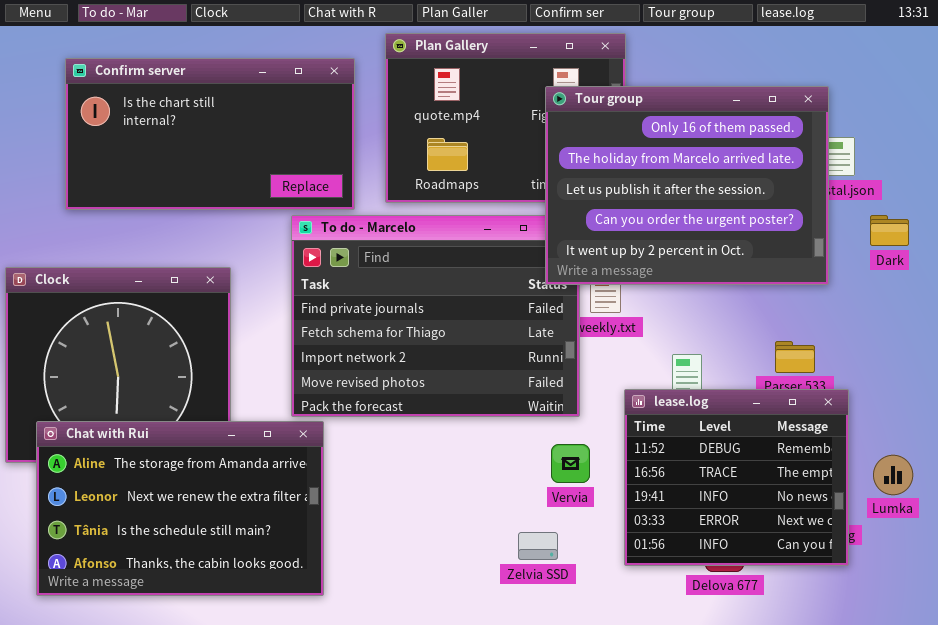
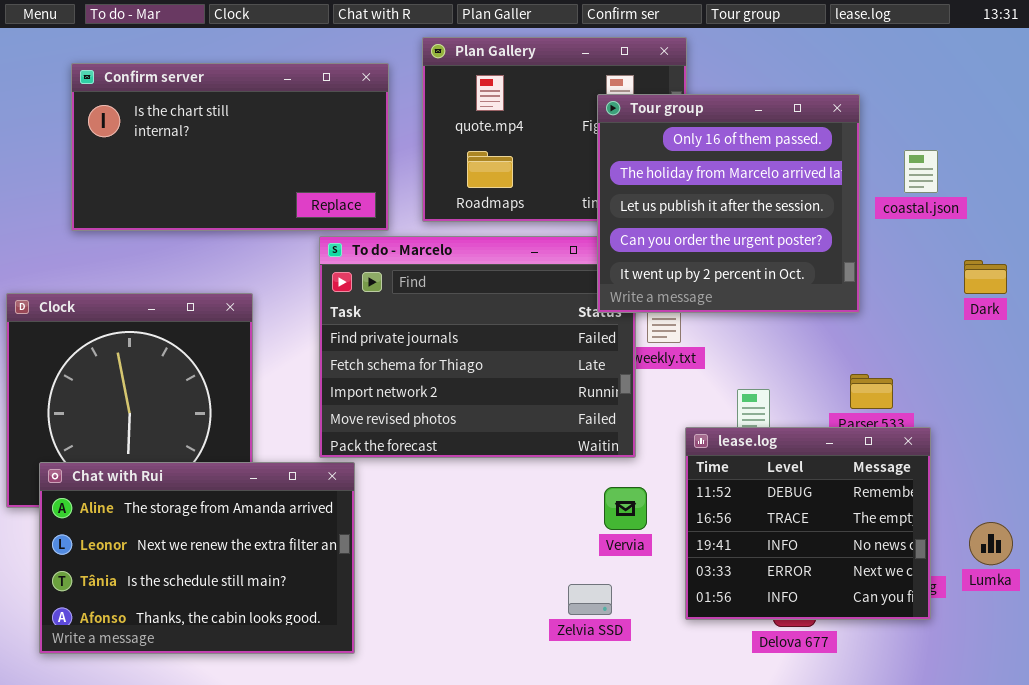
Tour group: [545,86,829,285] -> [597,94,860,313], resized
Dark: [870,215,909,246] -> [964,260,1007,294], moved
Lumka: [873,455,913,495] -> [969,522,1013,565], moved

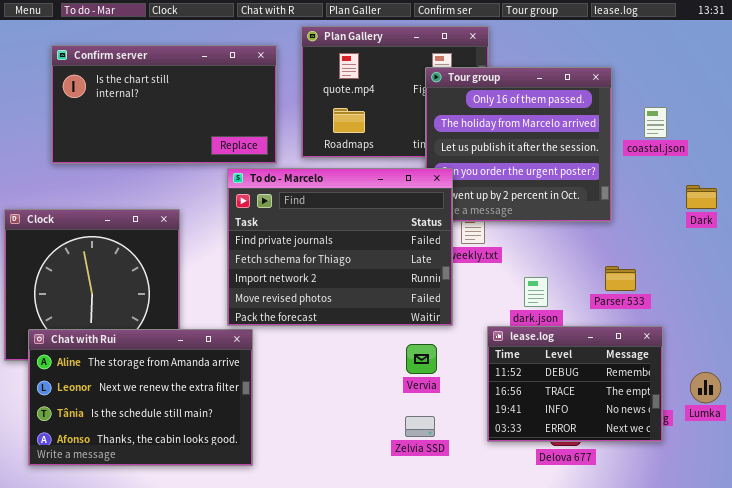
To do - Marcelo: [319,236,636,458] -> [227,168,453,326], raised
lease.log: [685,427,931,620] -> [487,326,663,442], resized
Vervia: [604,487,647,530] -> [406,344,437,374], moved

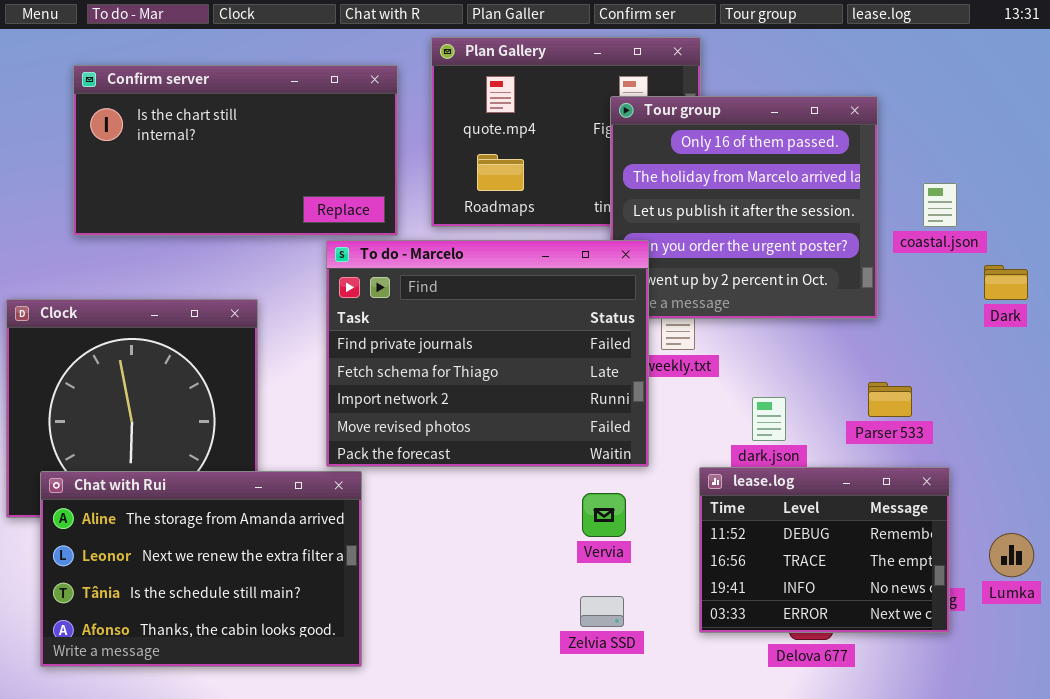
coastal.json: [644,107,667,138] -> [923,183,957,227], moved

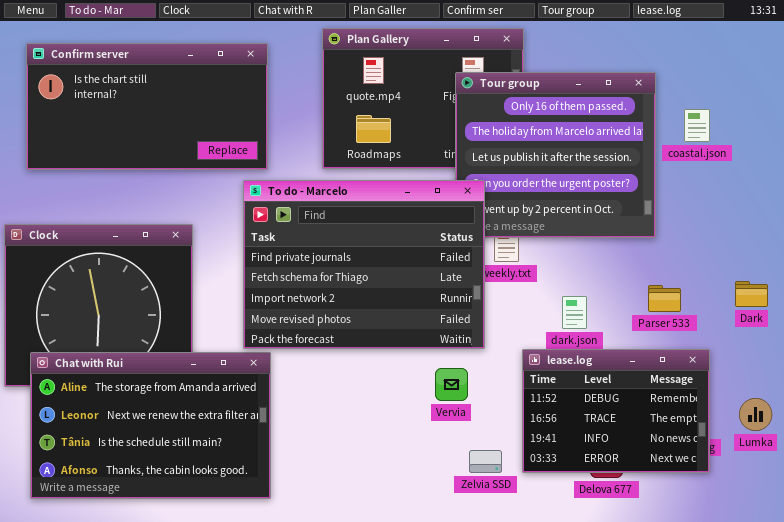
Confirm server: [73,65,398,236] -> [26,43,268,170], moved
coastal.json: [923,183,957,227] -> [684,109,710,142], moved
Dark: [984,265,1028,300] -> [735,281,768,307], moved
Zelvia SSD: [580,596,624,627] -> [469,450,502,473], moved

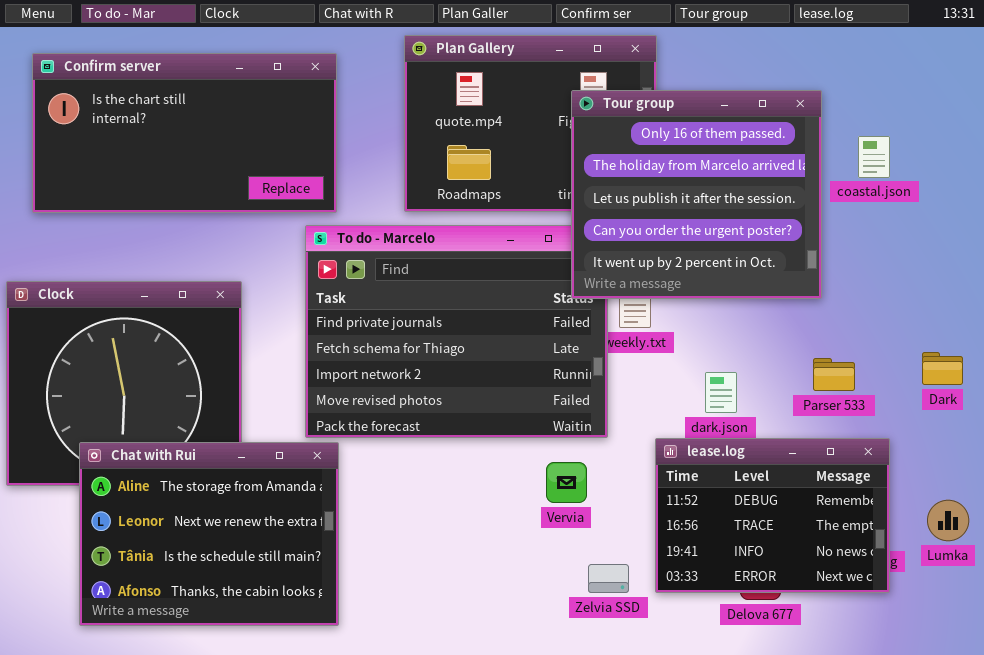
Tour group: [455,72,656,238] -> [571,90,822,299], raised
Chat with Rui: [30,352,271,499] -> [79,442,339,626], resized

